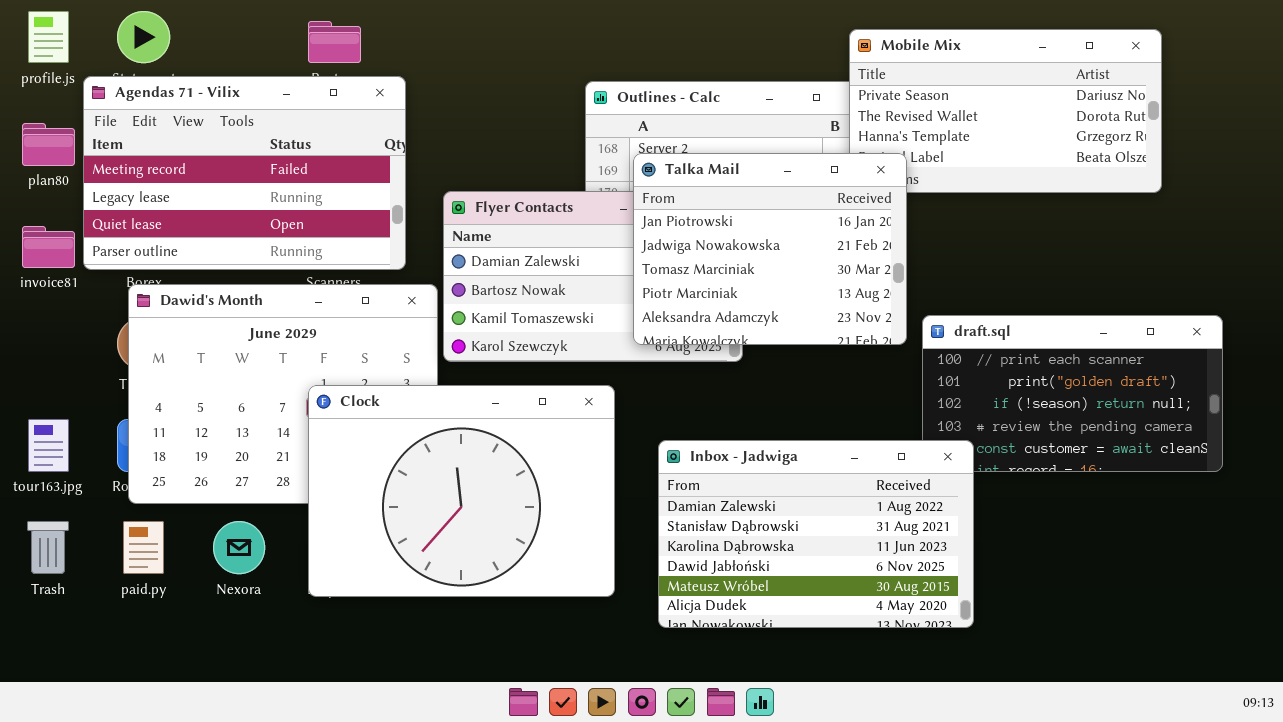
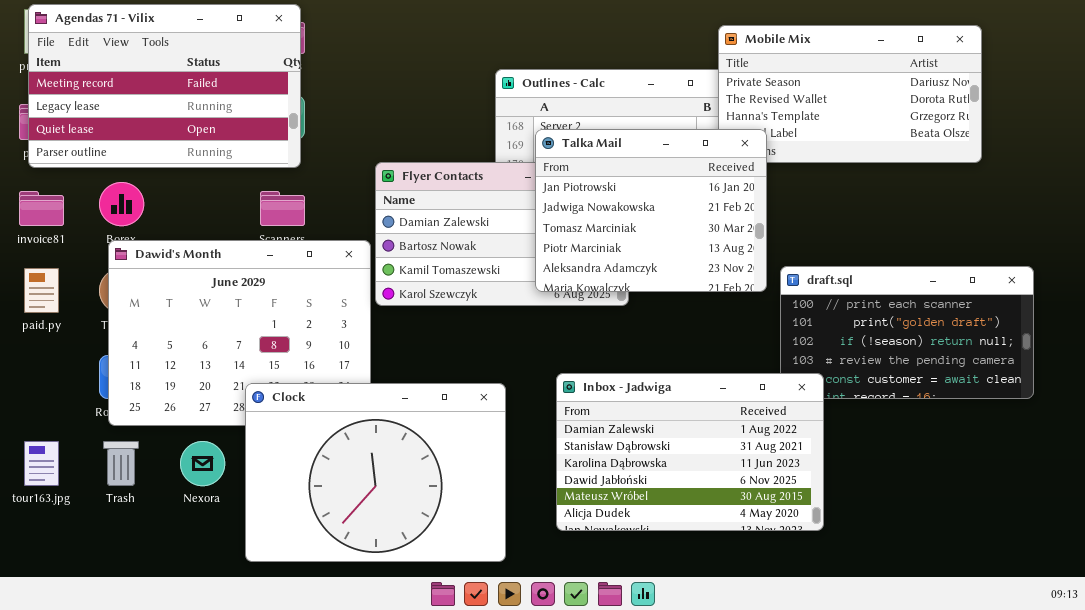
Agendas 71 - Vilix: [83,76,406,270] -> [28,4,301,168], moved
Clock: [308,385,615,597] -> [245,383,506,562], moved
tour163.jpg: [28,419,69,472] -> [24,441,59,486], moved
Trash: [27,521,69,574] -> [103,441,139,486], moved
paid.py: [123,521,164,574] -> [24,268,59,313], moved

